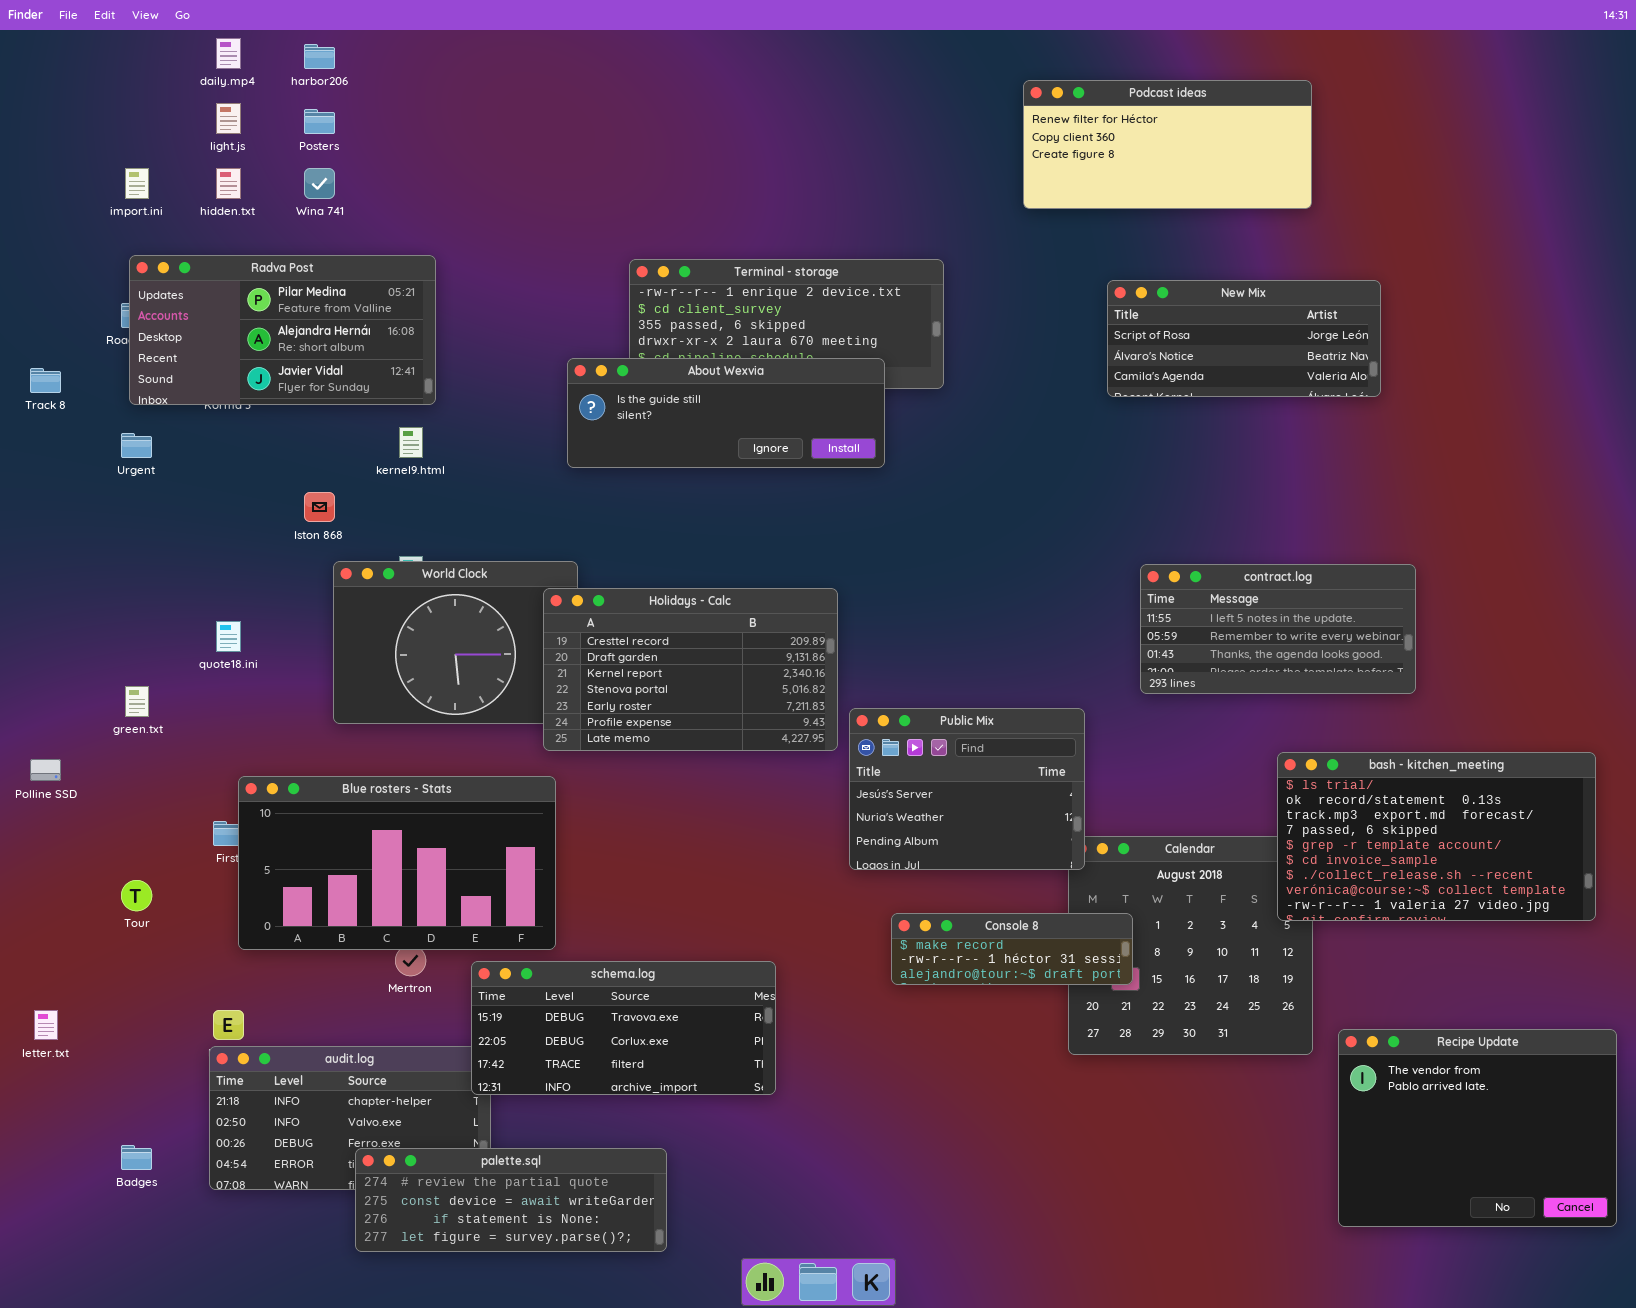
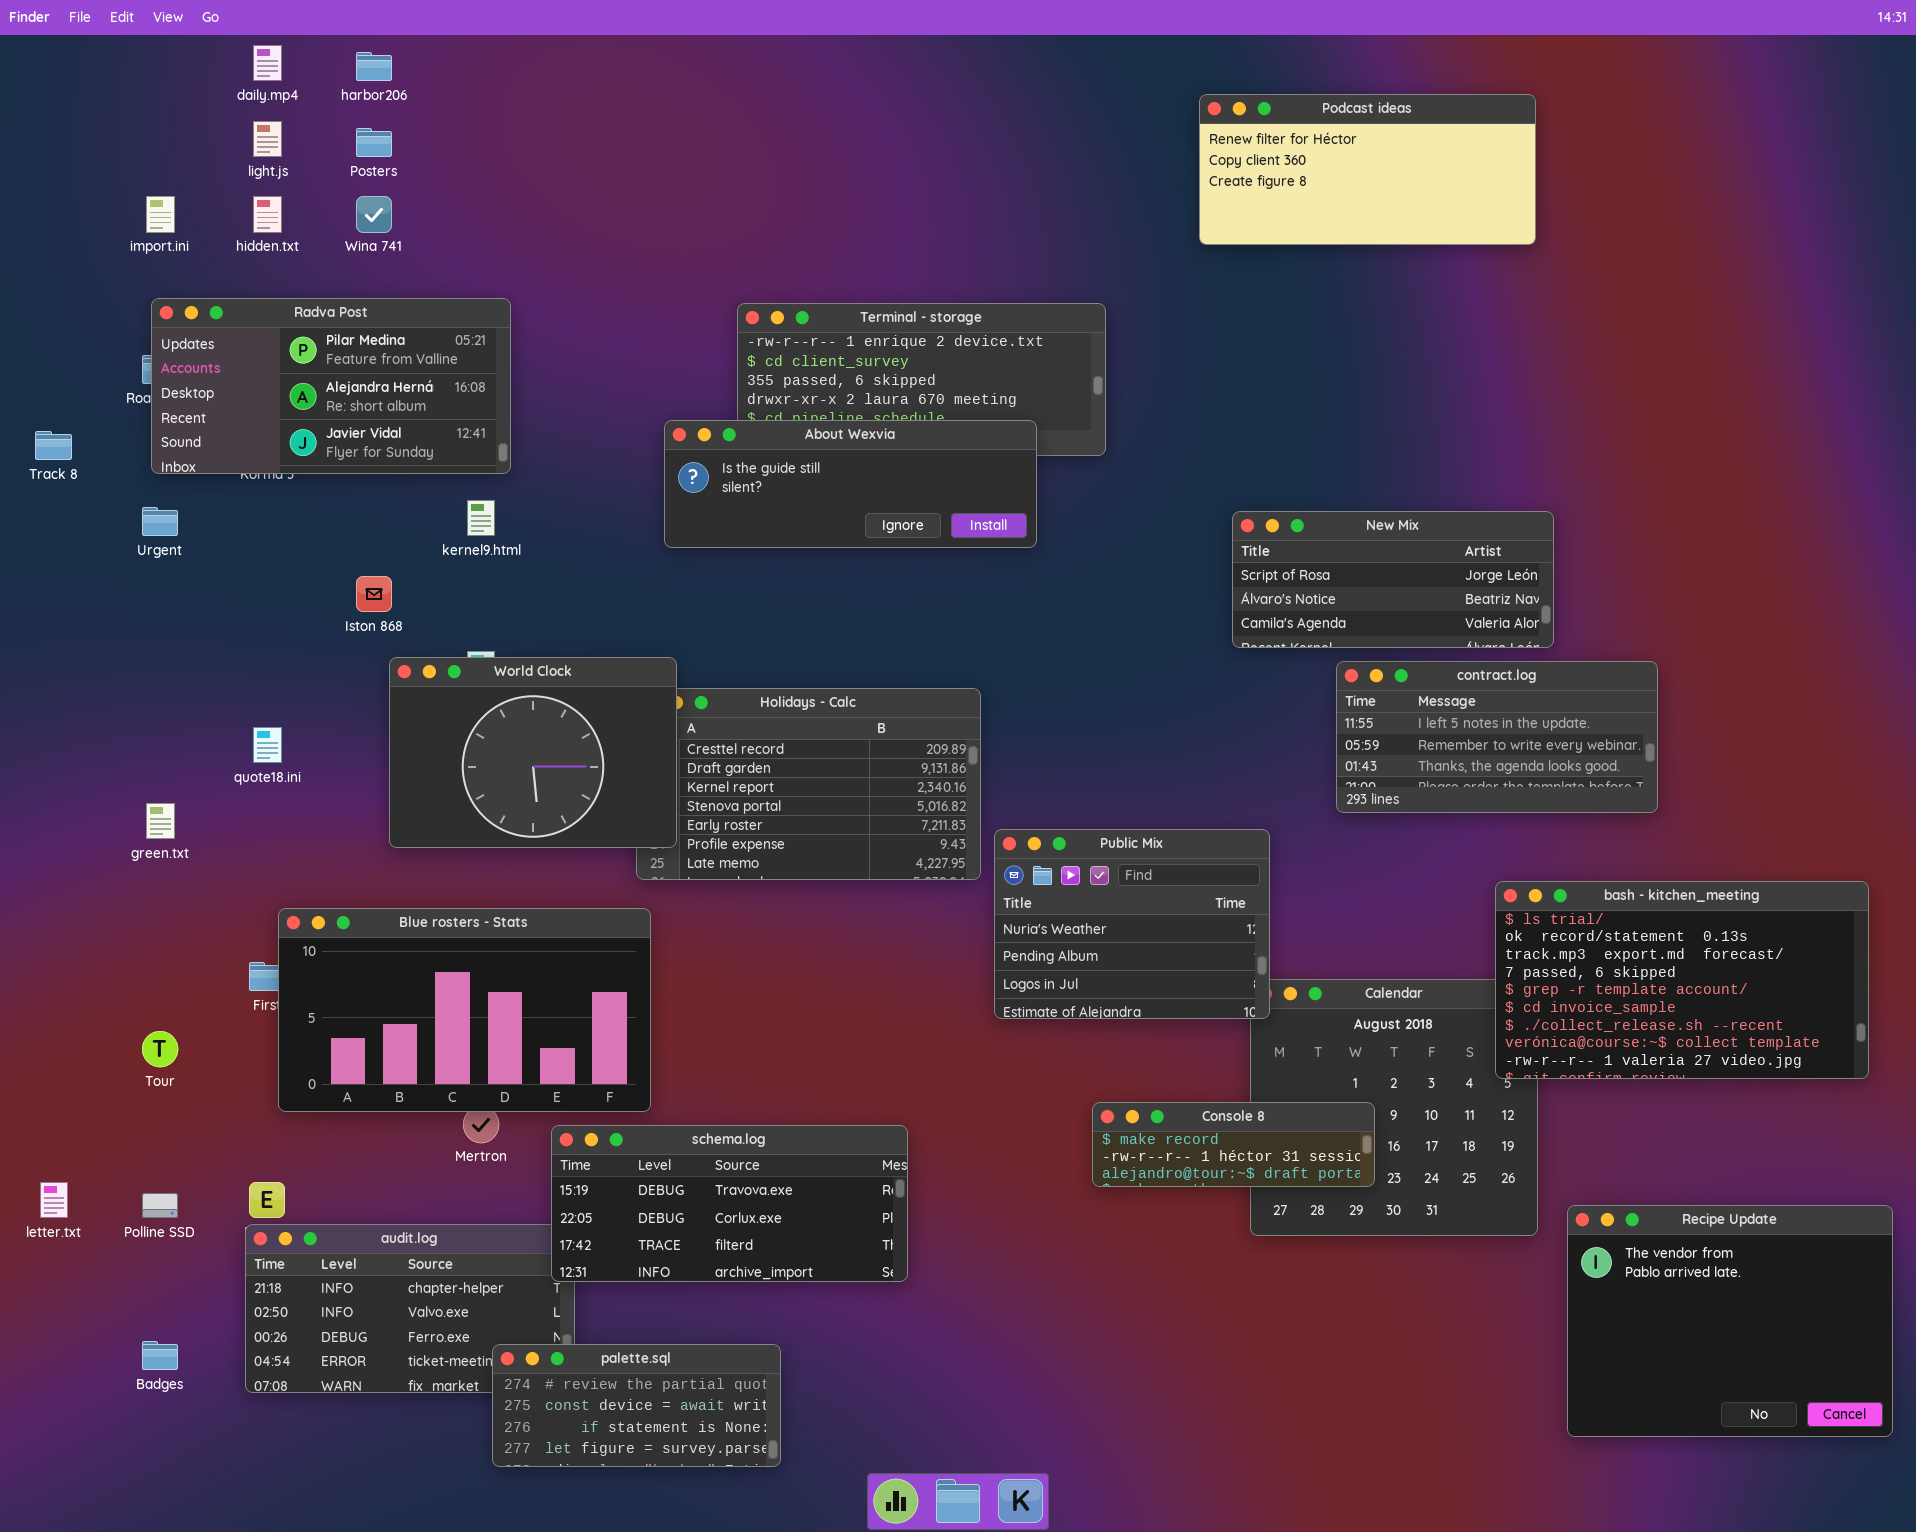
New Mix: [1107,280,1381,397] -> [1232,511,1554,648], moved
World Clock: [333,561,578,724] -> [389,657,677,848], raised
Public Mix: [849,708,1085,870] -> [994,829,1270,1019], scrolled down 1 row
Polline SSD: [30,759,61,781] -> [142,1193,178,1218], moved
Console 8: [891,913,1133,985] -> [1092,1102,1375,1187], moved
palette.sql: [355,1148,667,1252] -> [492,1344,781,1467], resized

